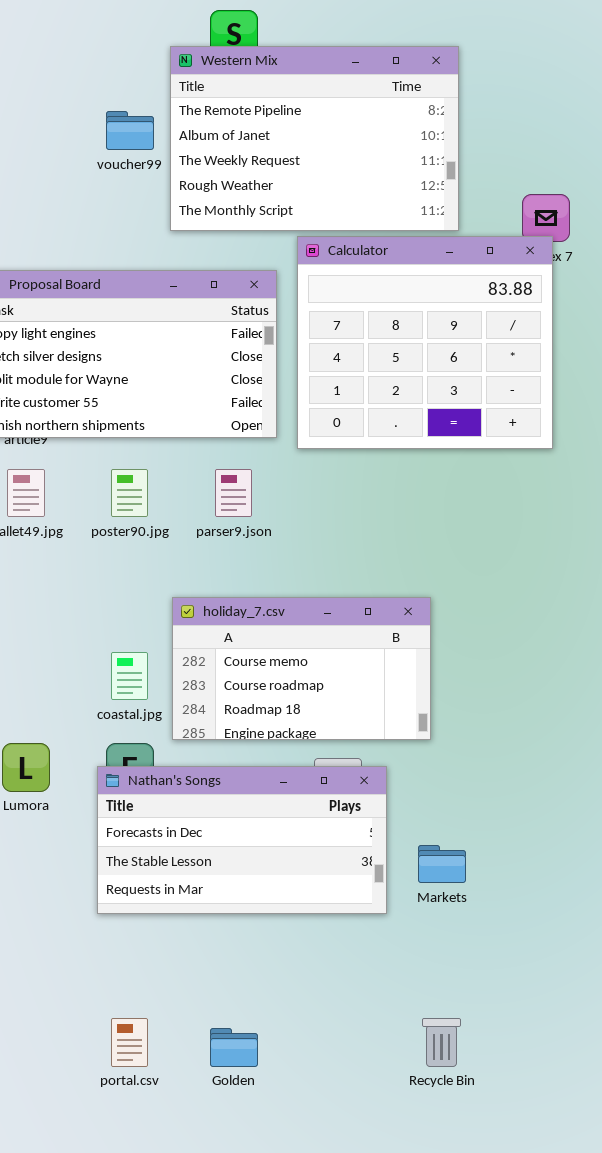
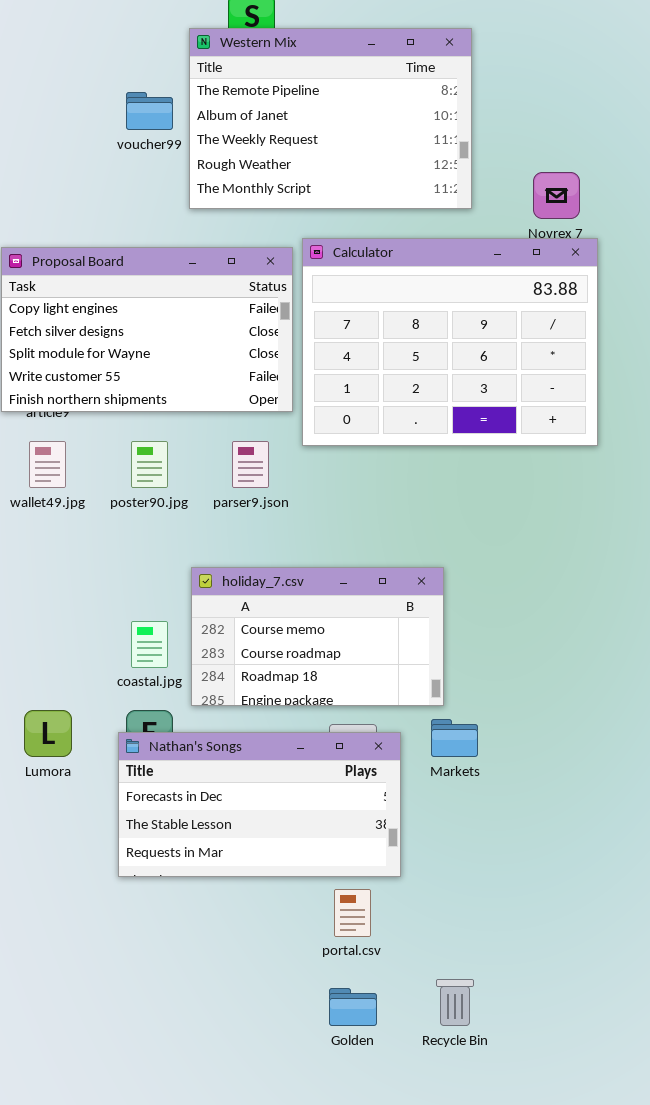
Calculator: [297,236,553,449] -> [302,238,598,446], moved, resized
Markets: [418,845,466,883] -> [431,719,478,757], moved
portal.csv: [111,1018,148,1067] -> [334,889,371,937], moved
Golden: [210,1028,258,1067] -> [329,988,377,1026], moved

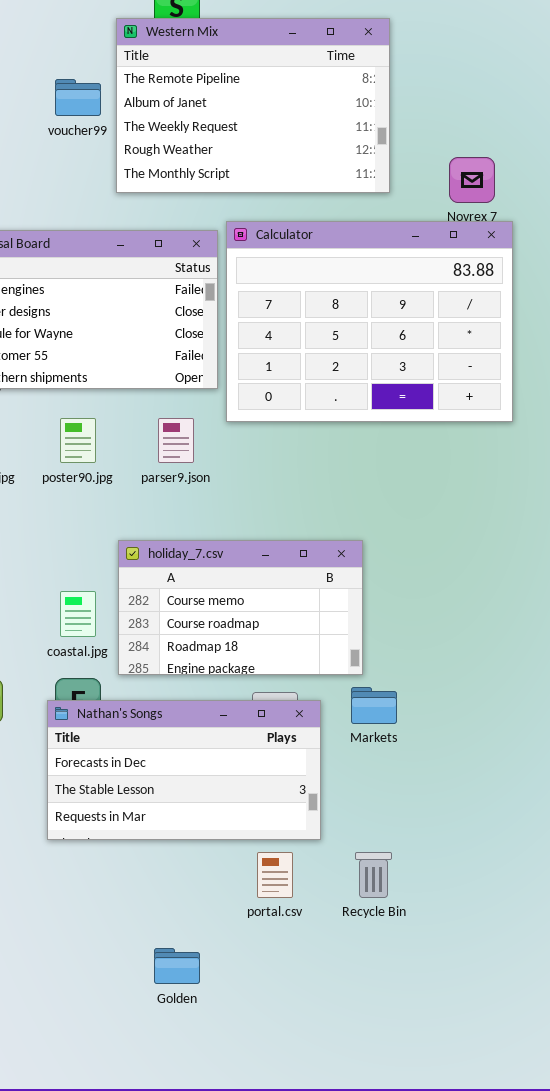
Recycle Bin: [436,979,474,1026] -> [355,852,392,898], moved
Golden: [329,988,377,1026] -> [154,948,200,984], moved

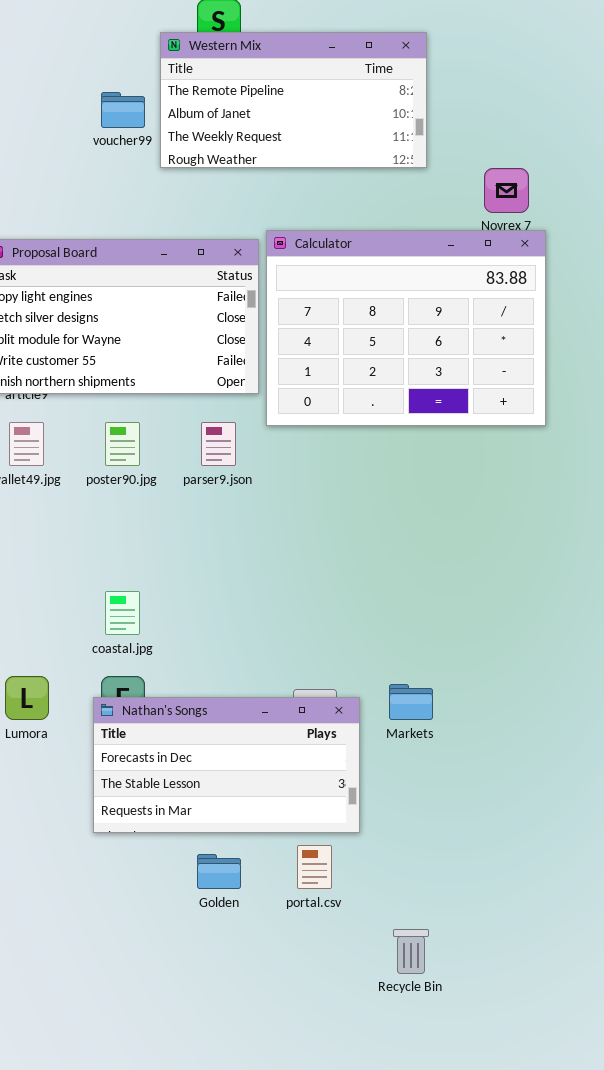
Western Mix: [116,18,390,193] -> [160,32,427,168], resized
holiday_7.csv: [118,540,363,675] -> none, closed
Recycle Bin: [355,852,392,898] -> [393,929,429,974], moved
Golden: [154,948,200,984] -> [197,854,241,889], moved

